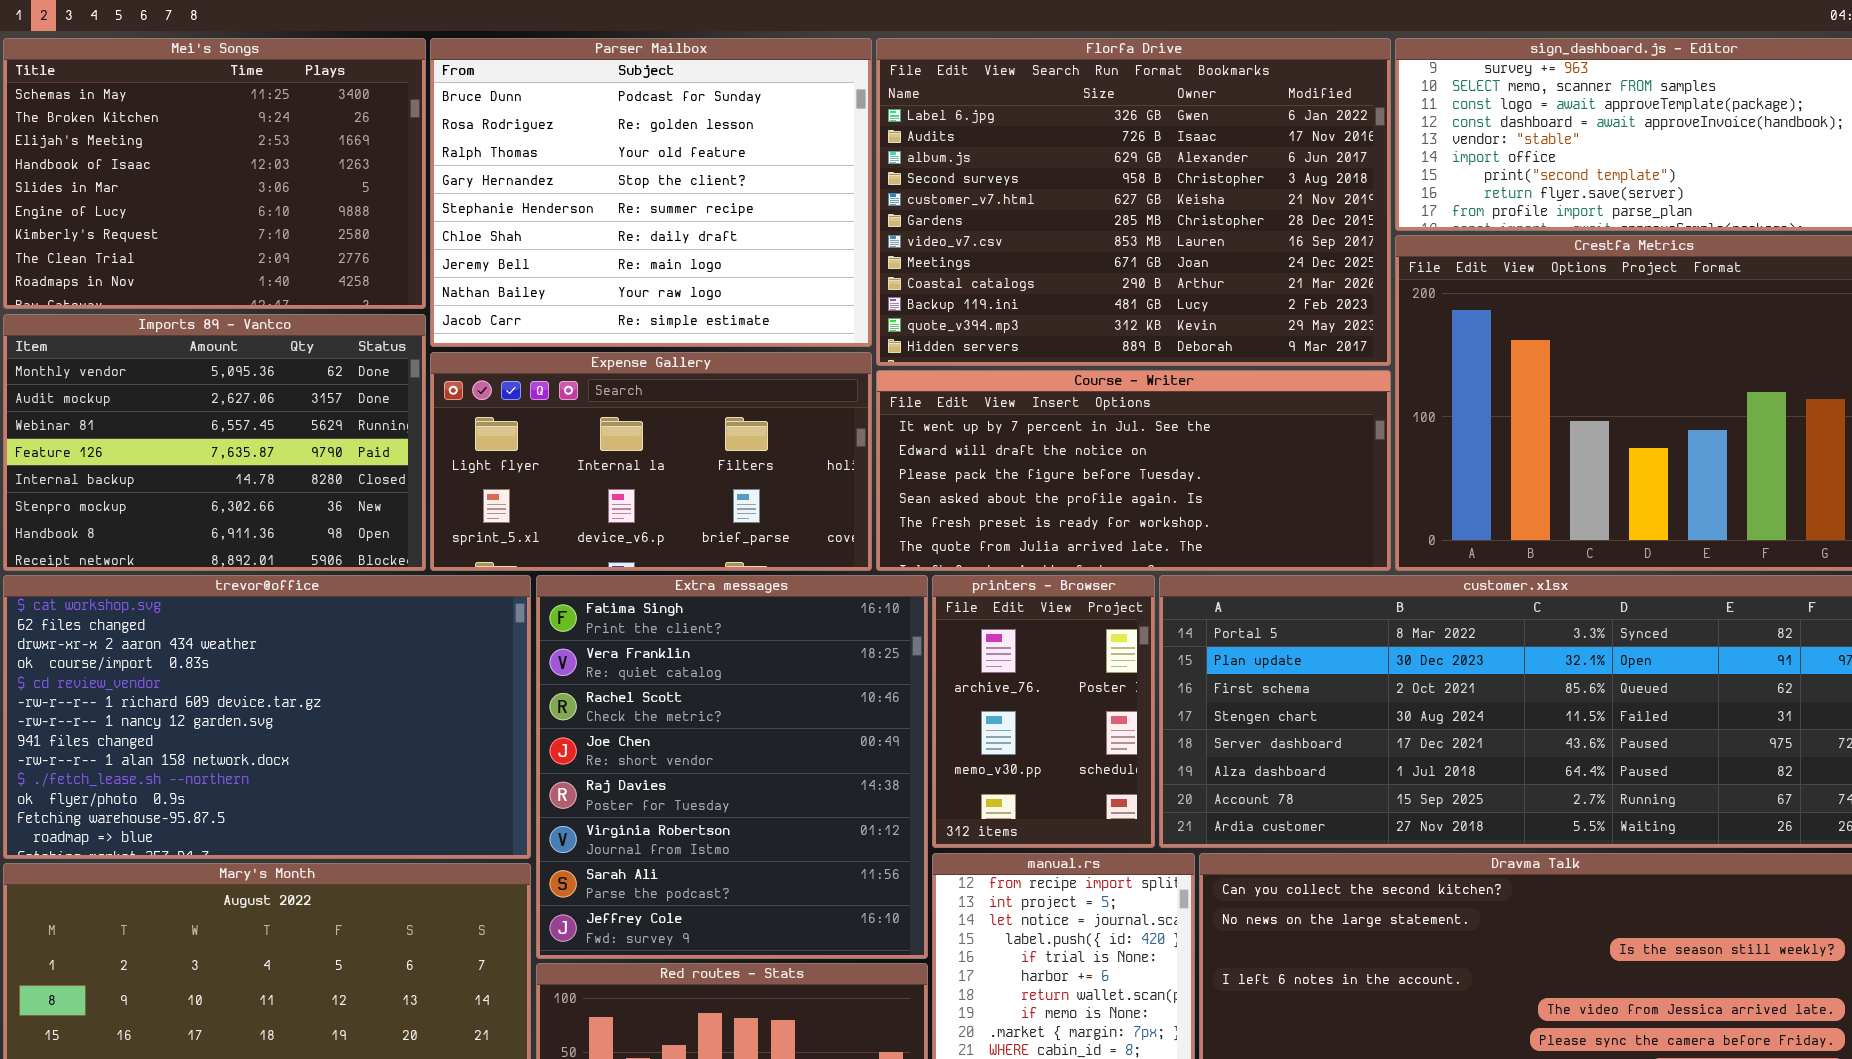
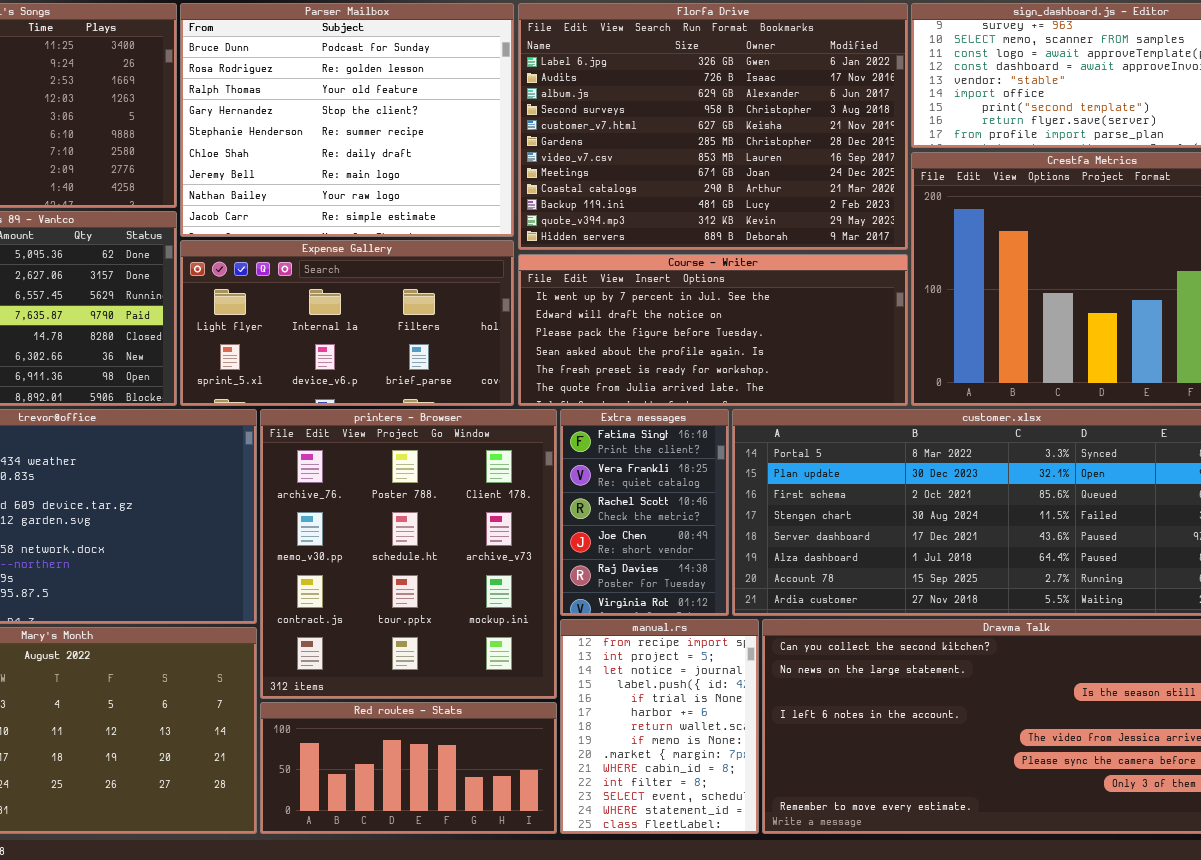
Extra messages: [536,575,928,959] -> [560,409,729,616], moved, resized
printers - Browser: [932,575,1155,848] -> [260,409,557,699], moved, resized

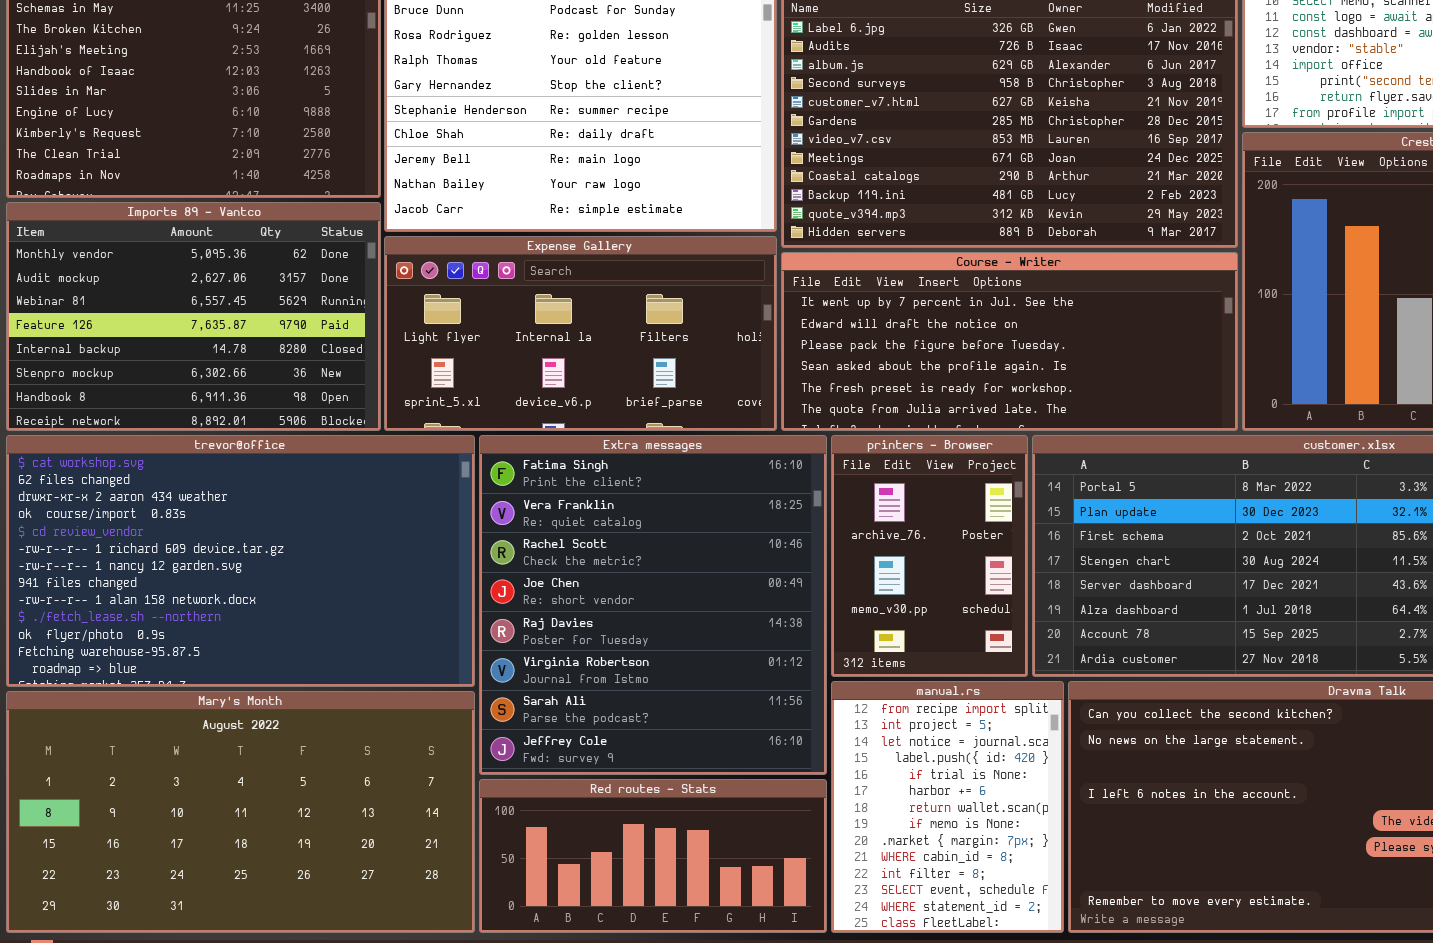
printers - Browser: [260,409,557,699] -> [831,435,1028,677], moved, resized
Extra messages: [560,409,729,616] -> [479,435,827,775], moved, resized

